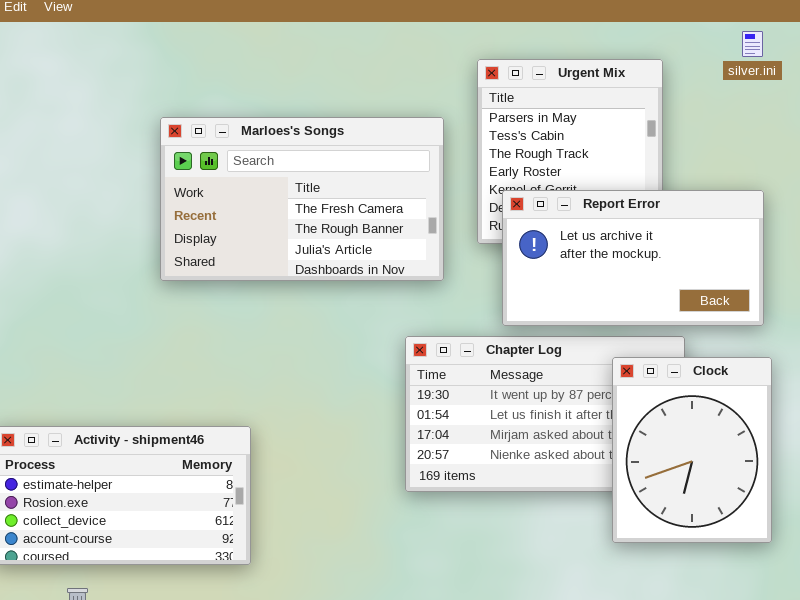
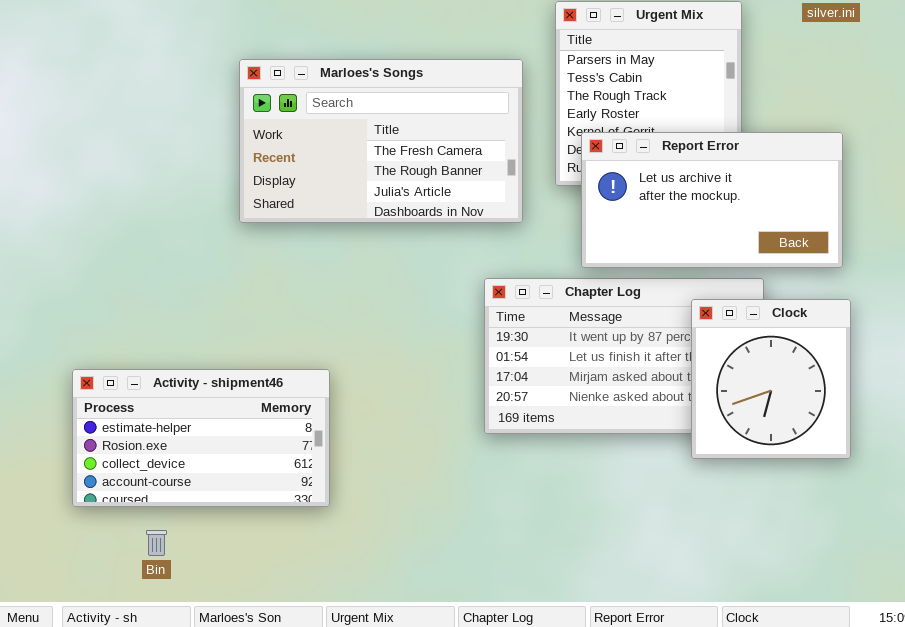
Clock: [612,357,772,543] -> [691,299,851,459], resized

